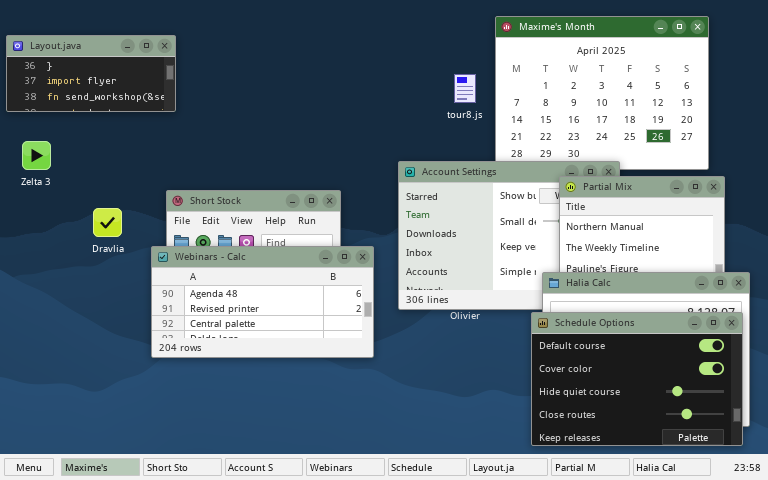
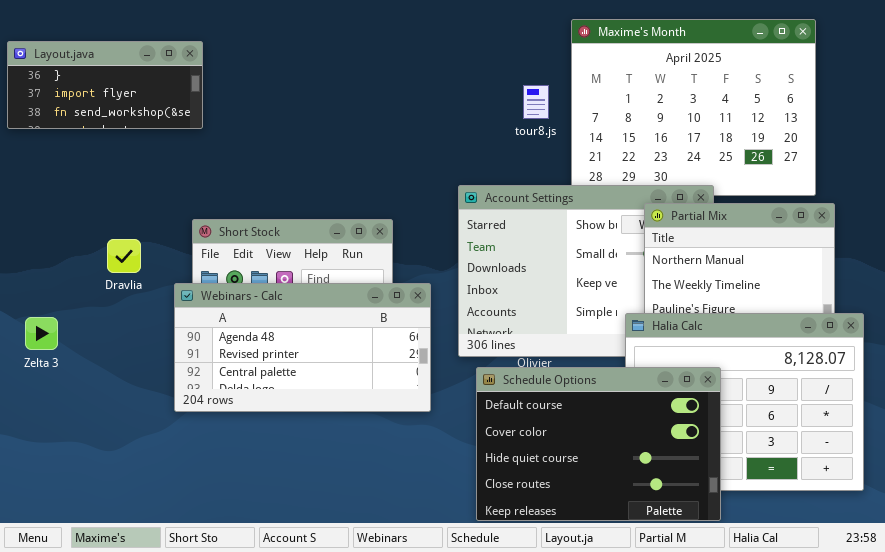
Zelta 3: [22,141,51,170] -> [25,317,58,350], moved
Schedule Options: [531,312,743,446] -> [476,367,721,521], moved

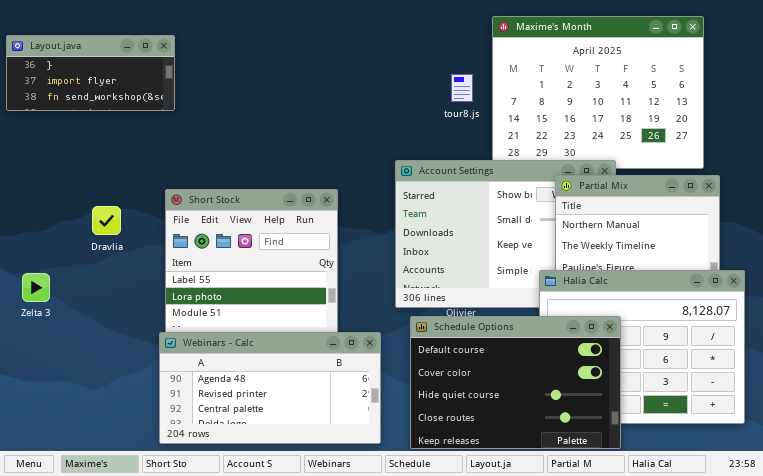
Webinars - Calc: [174,283,431,412] -> [159,332,381,444], moved

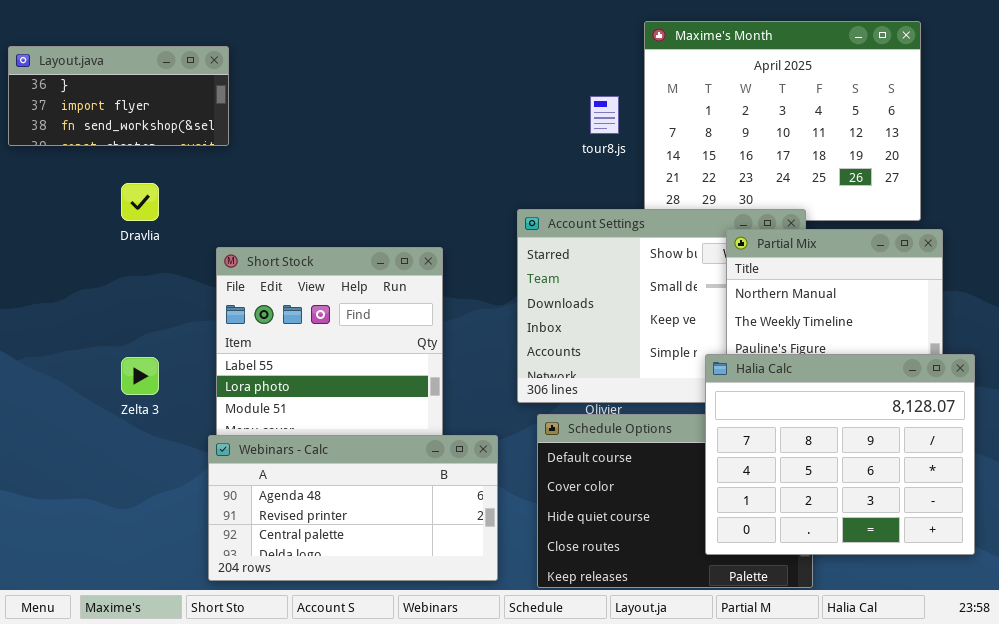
Dravlia: [92,206,121,235] -> [121,183,159,221], moved
Halia Calc: [539,270,745,424] -> [705,354,975,555], raised
Zelta 3: [22,273,50,302] -> [121,357,159,395], moved

